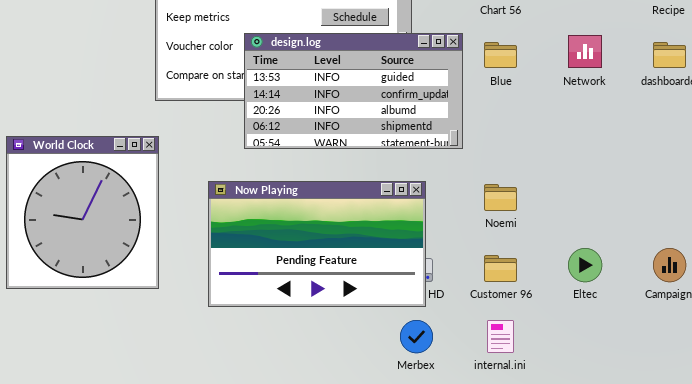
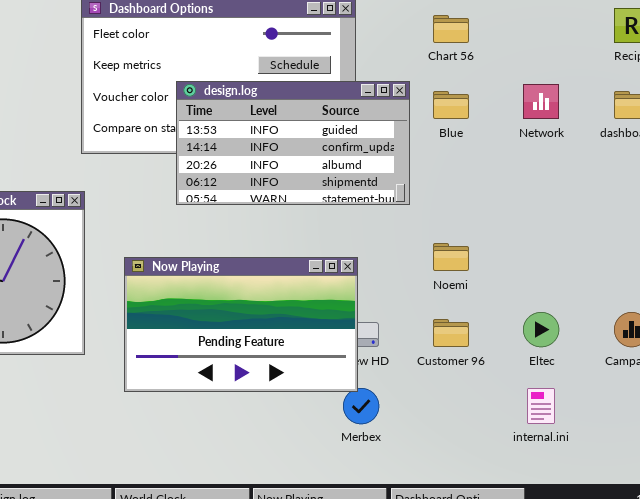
Now Playing: [208,181,426,307] -> [124,257,358,392], moved
internal.ini: [487,320,514,353] -> [527,388,555,424], moved

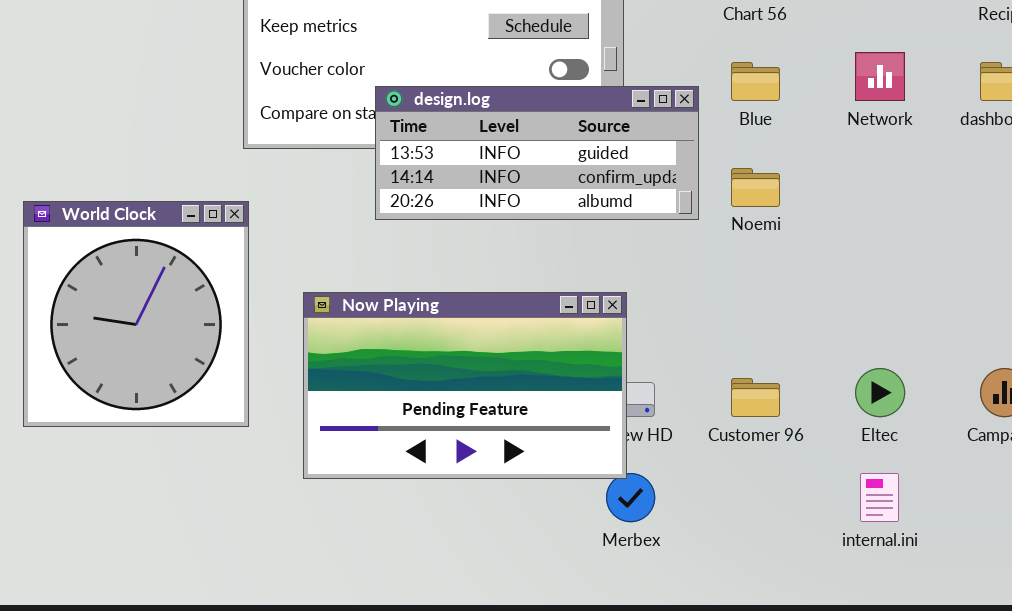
design.log: [176,81,410,205] -> [375,86,699,220], resized
Noemi: [433,243,469,271] -> [731,168,780,207], moved

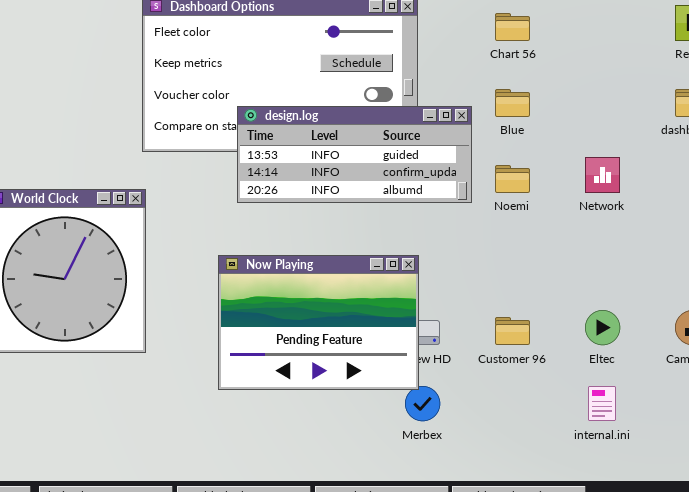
Network: [855,52,905,101] -> [585,157,620,193], moved
Now Playing: [303,292,627,479] -> [218,255,419,390], resized

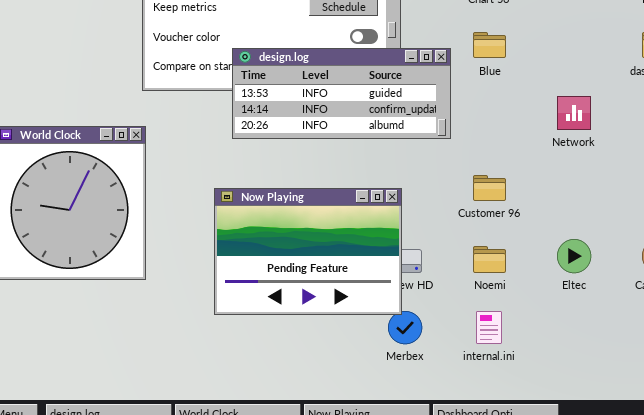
Noemi: [495,165,530,193] -> [473,246,506,273], moved
Customer 96: [495,317,530,345] -> [473,175,506,201], moved
internal.ini: [588,386,616,421] -> [476,311,502,344], moved

